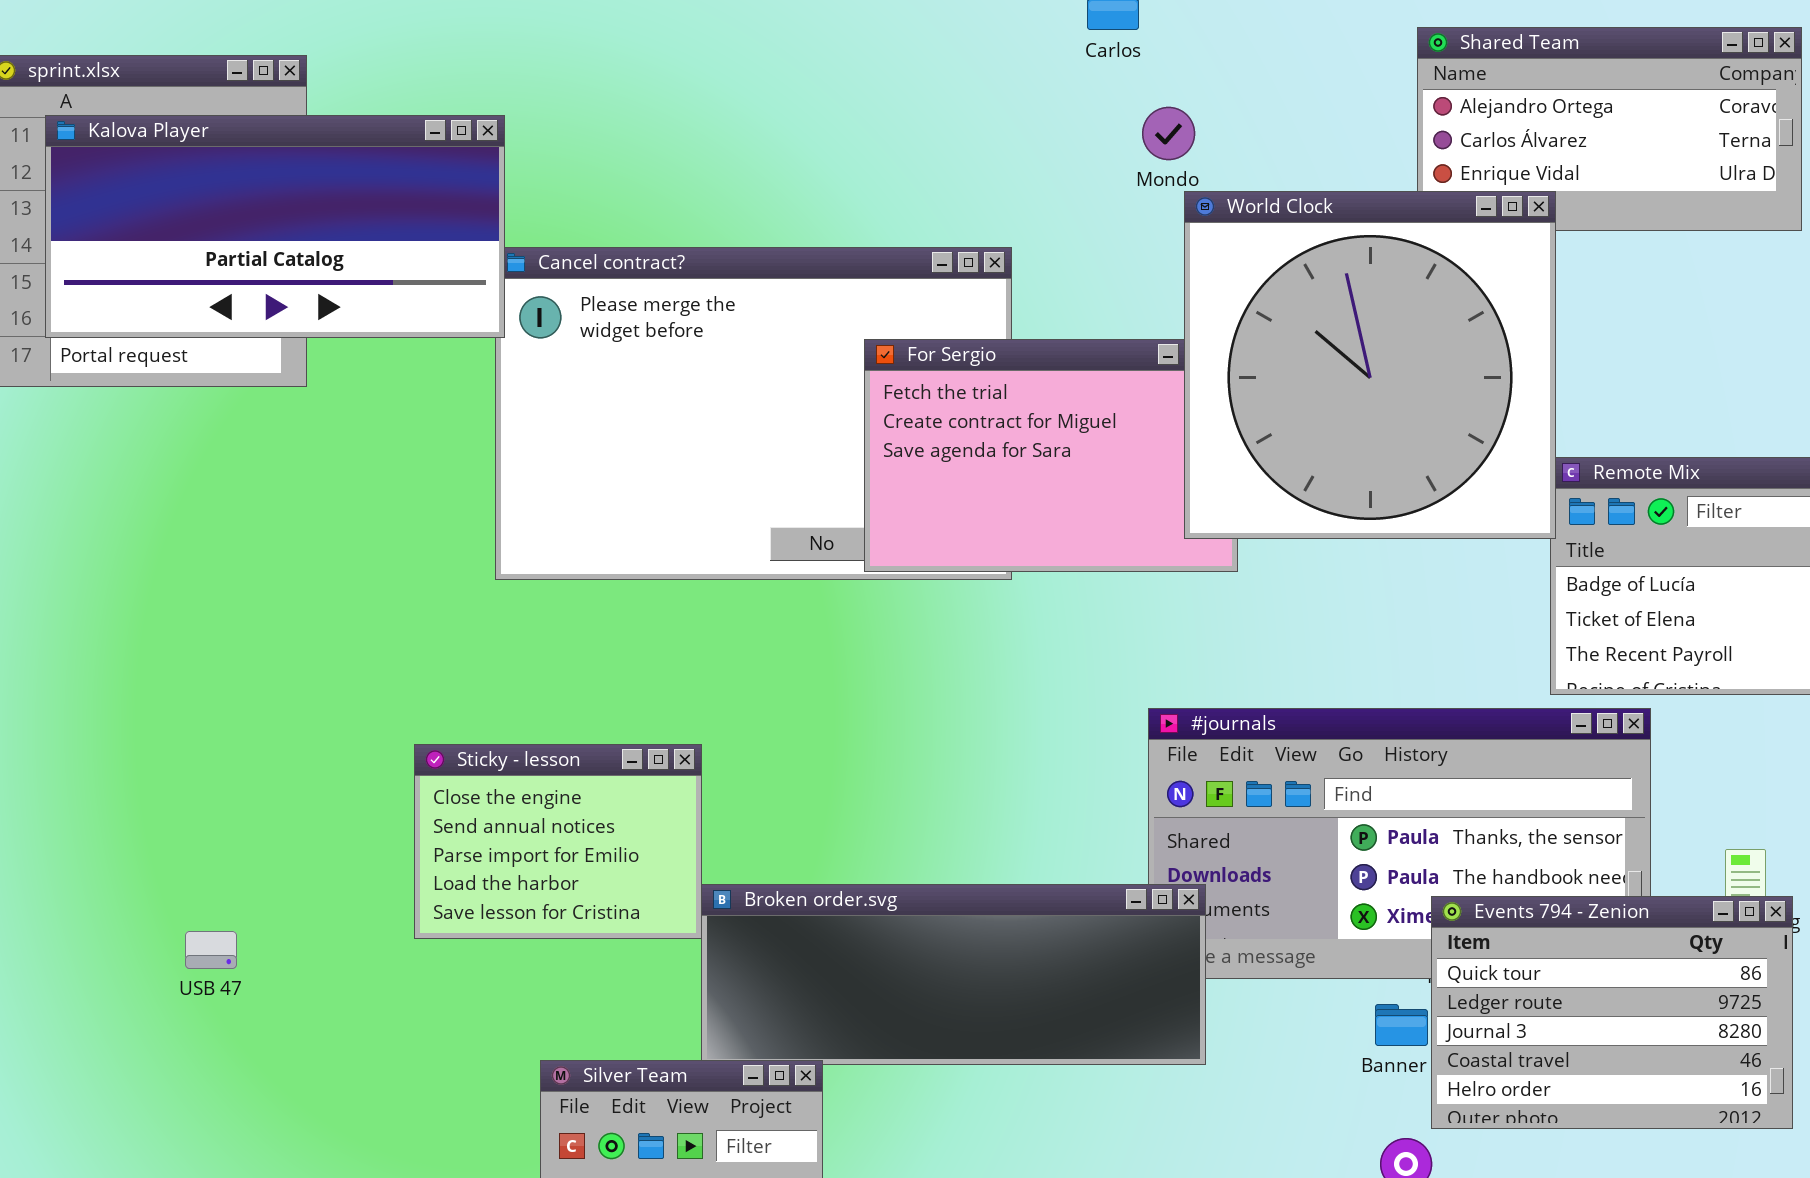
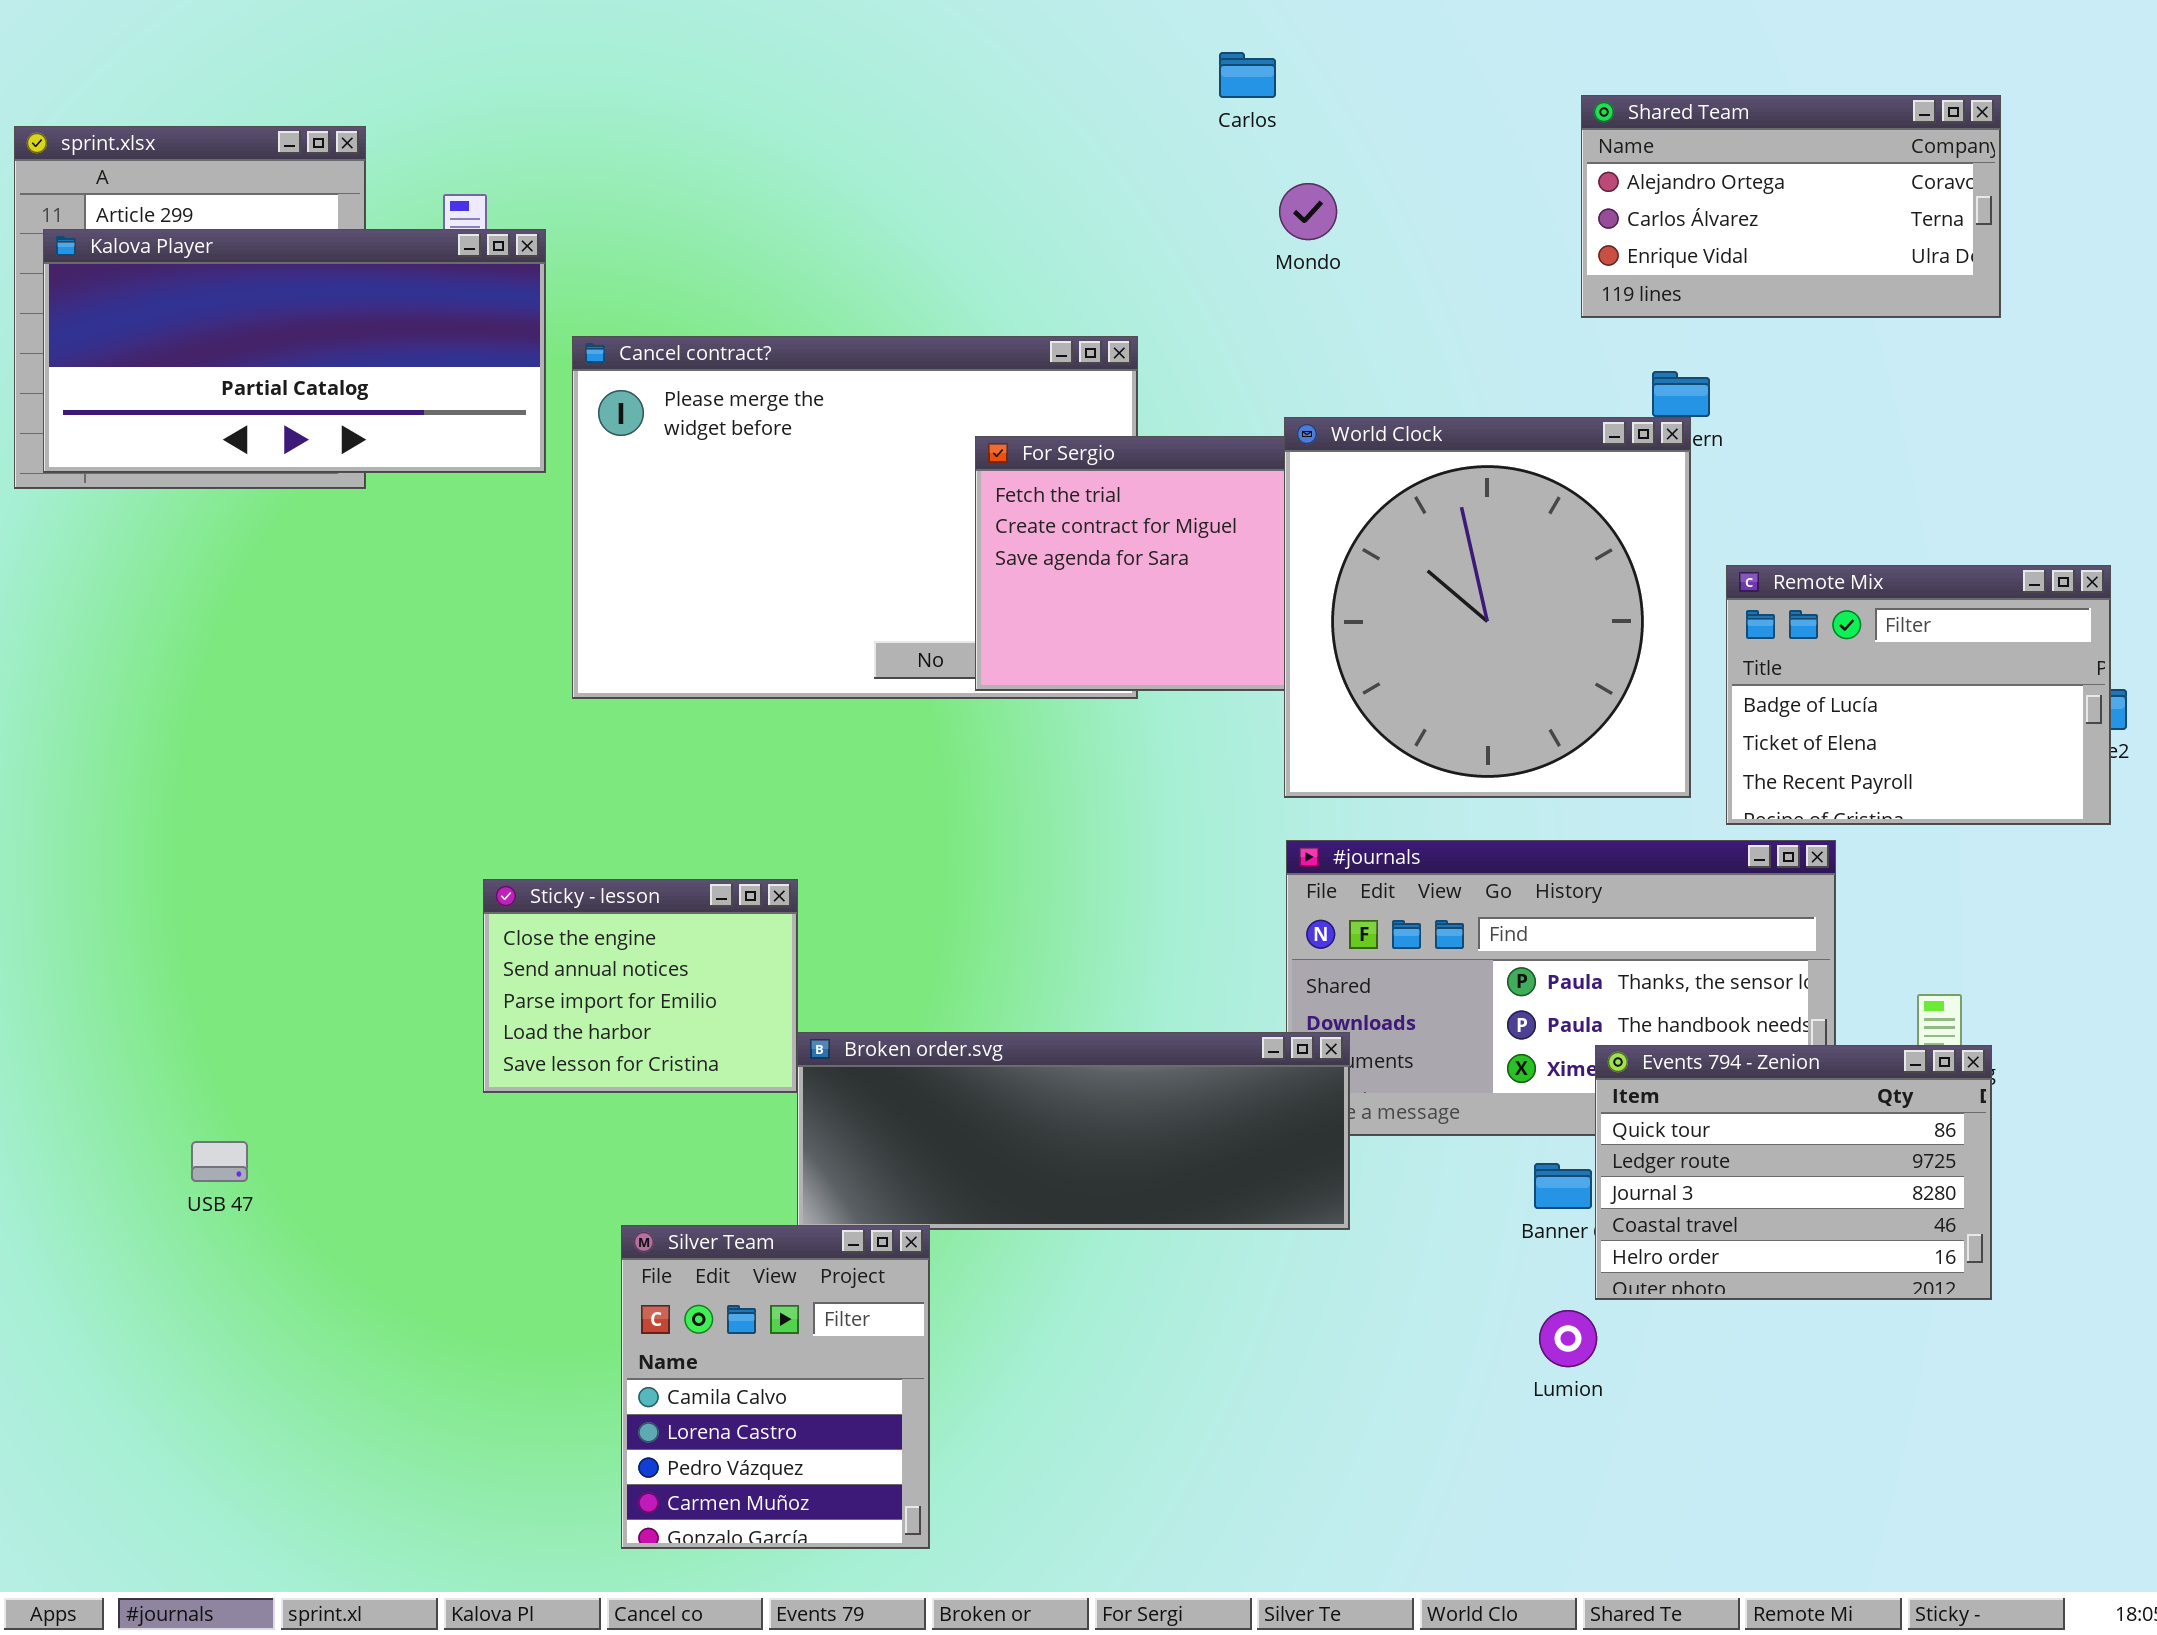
Kalova Player: [45,115,505,338] -> [43,229,546,473], moved
World Clock: [1184,191,1556,539] -> [1284,417,1691,798], moved
USB 47: [185,931,237,969] -> [191,1141,248,1182], moved

